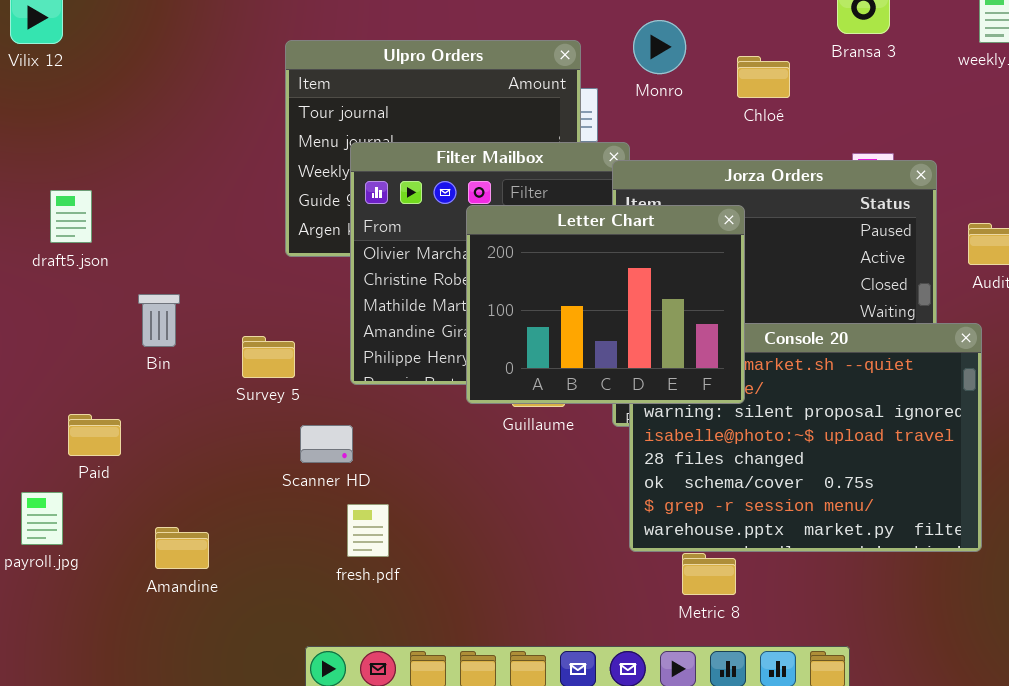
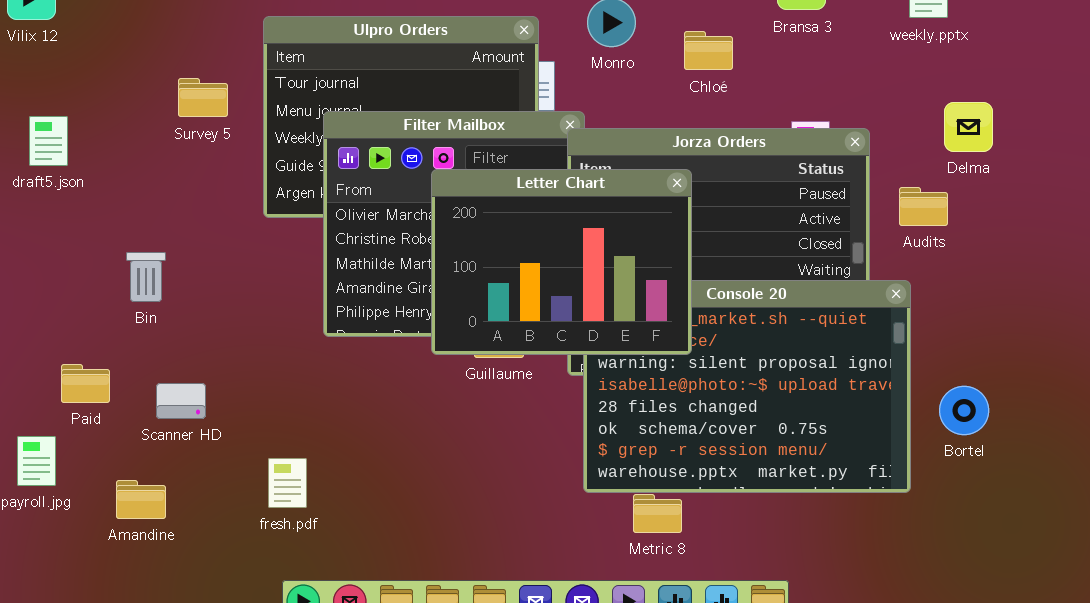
draft5.json: [50,190,92,243] -> [29,116,68,166], moved
Survey 5: [242,336,295,378] -> [178,78,228,117], moved
Scanner HD: [300,425,353,463] -> [156,383,206,419], moved
fresh.pdf: [347,504,389,557] -> [268,458,307,508], moved
Amandine: [155,527,209,569] -> [116,480,166,519], moved

